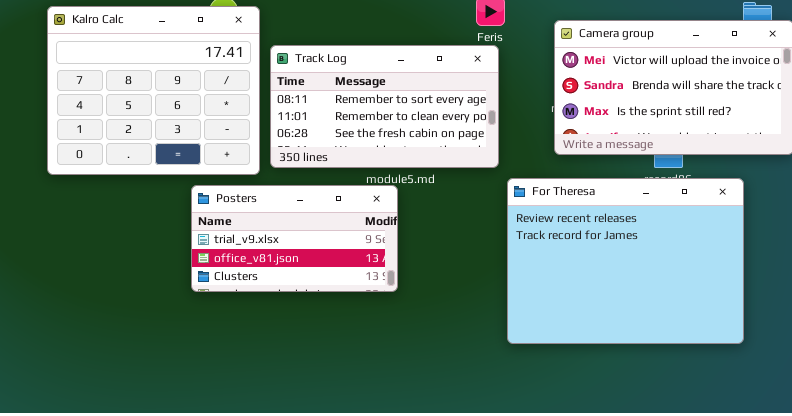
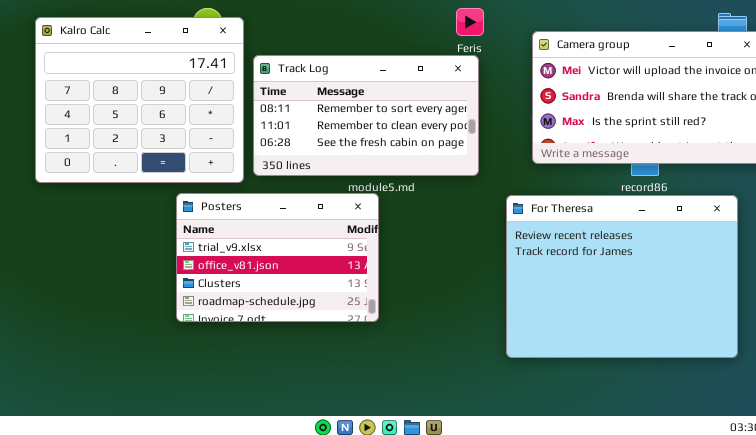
For Theresa: [507,178,744,344] -> [506,195,738,358], moved
Posters: [191,185,398,292] -> [176,193,379,322], resized

